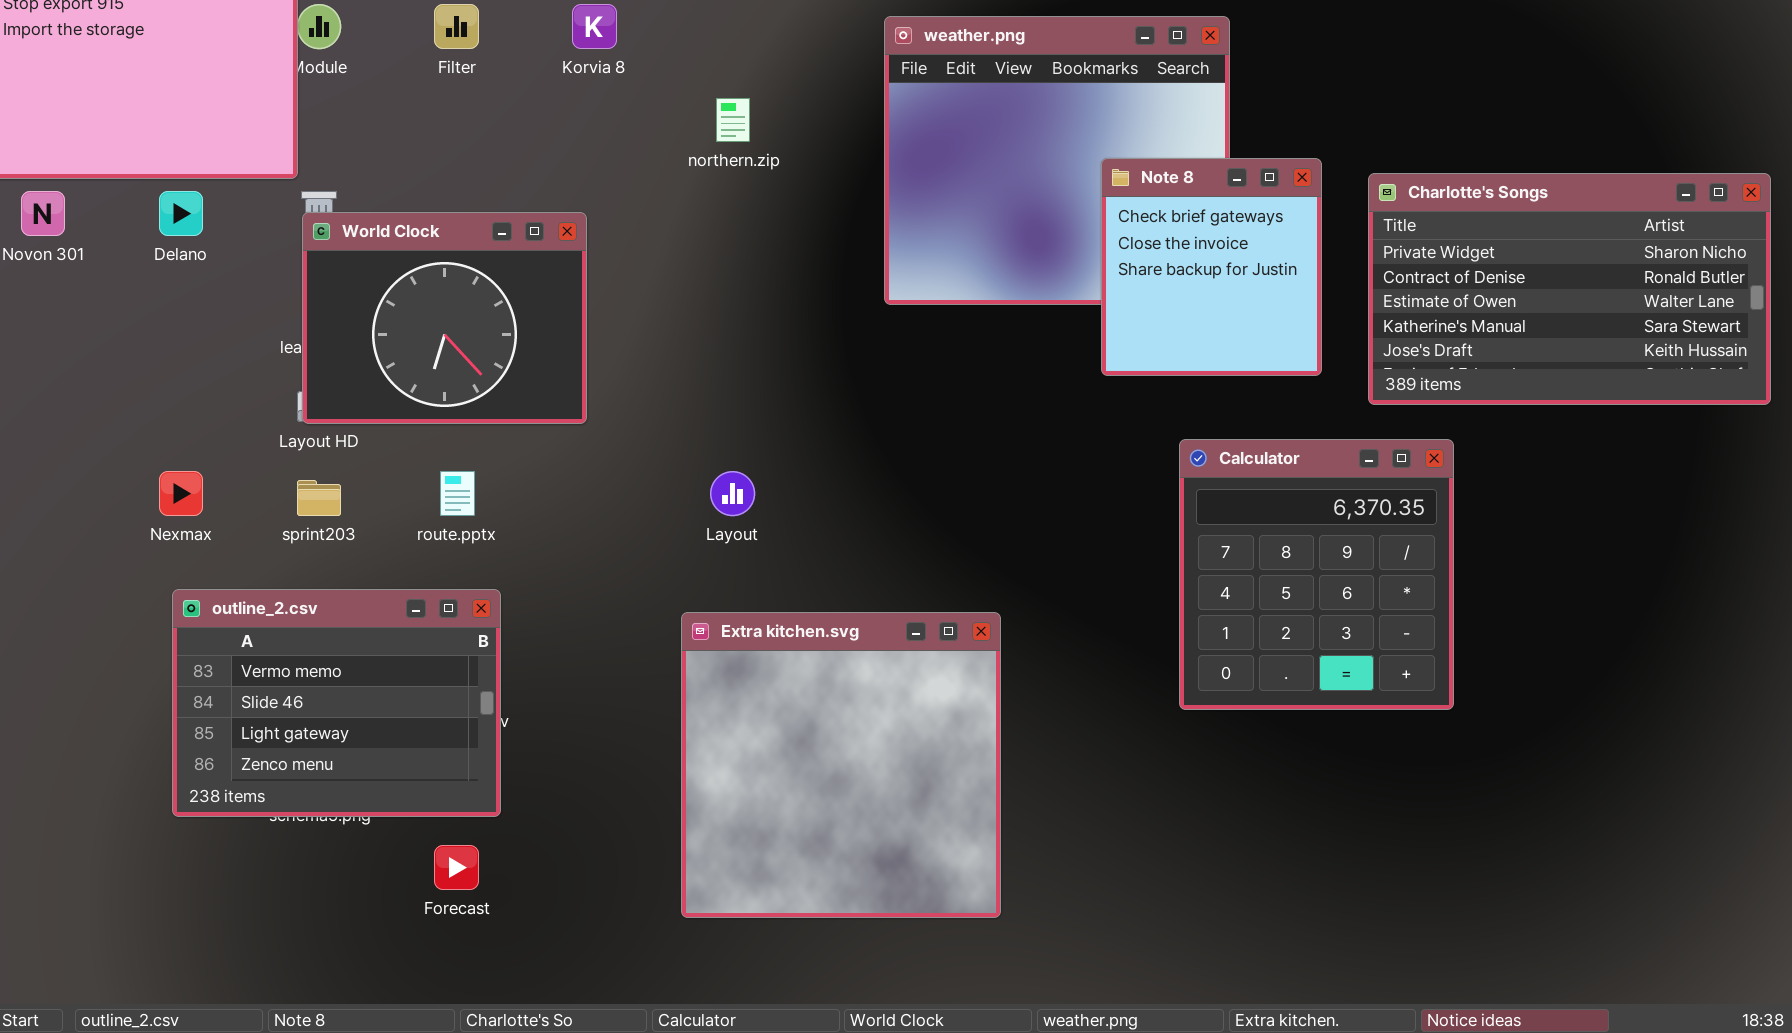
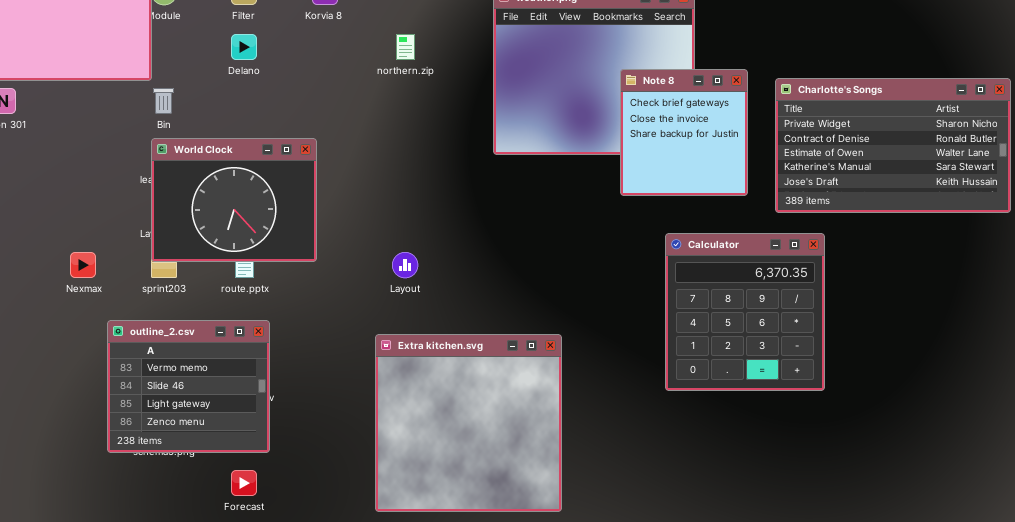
Delano: [159,191,203,236] -> [231,34,257,60], moved
World Clock: [302,212,587,424] -> [151,138,317,262], moved
outline_2.csv: [172,589,501,817] -> [107,320,270,453], resized

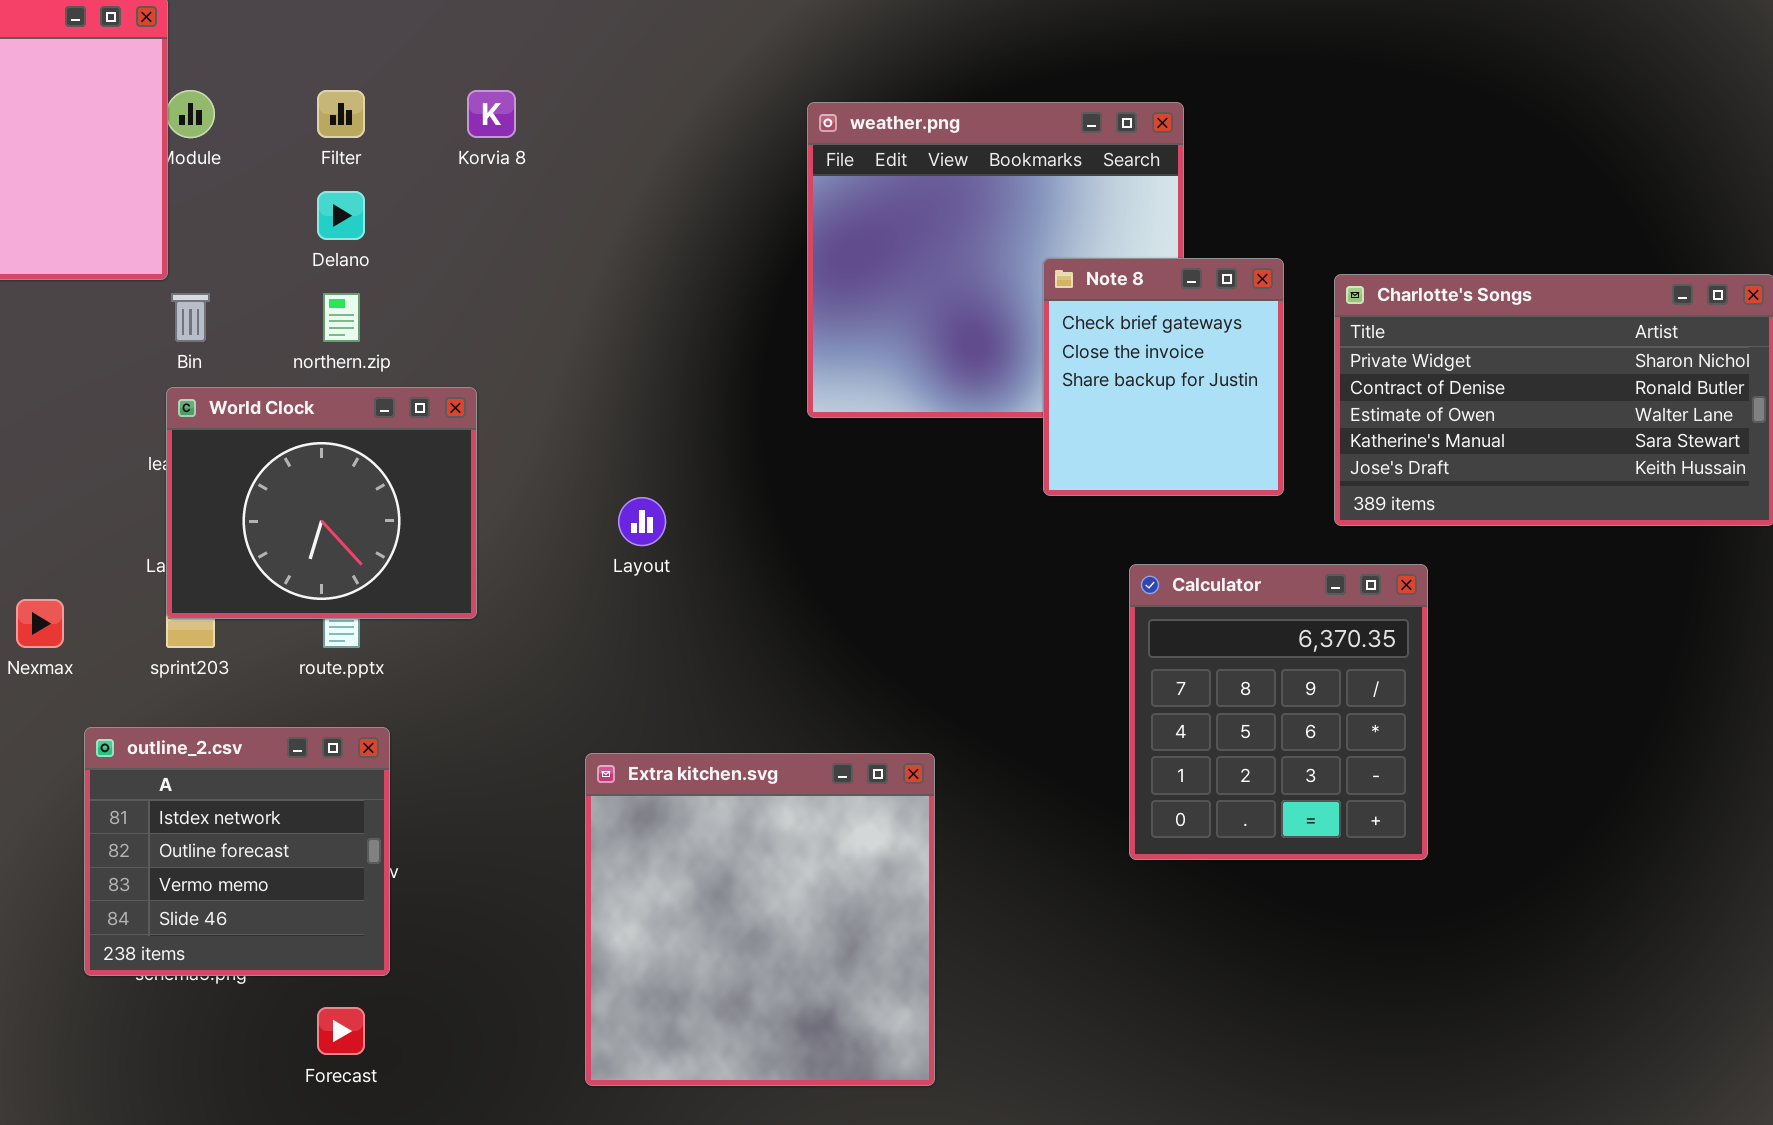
northern.zip: [396,34,415,60] -> [323,293,360,342], moved
Layout: [392,252,418,278] -> [618,497,666,546], moved
outline_2.csv: [107,320,270,453] -> [84,727,390,976], scrolled up 2 rows

